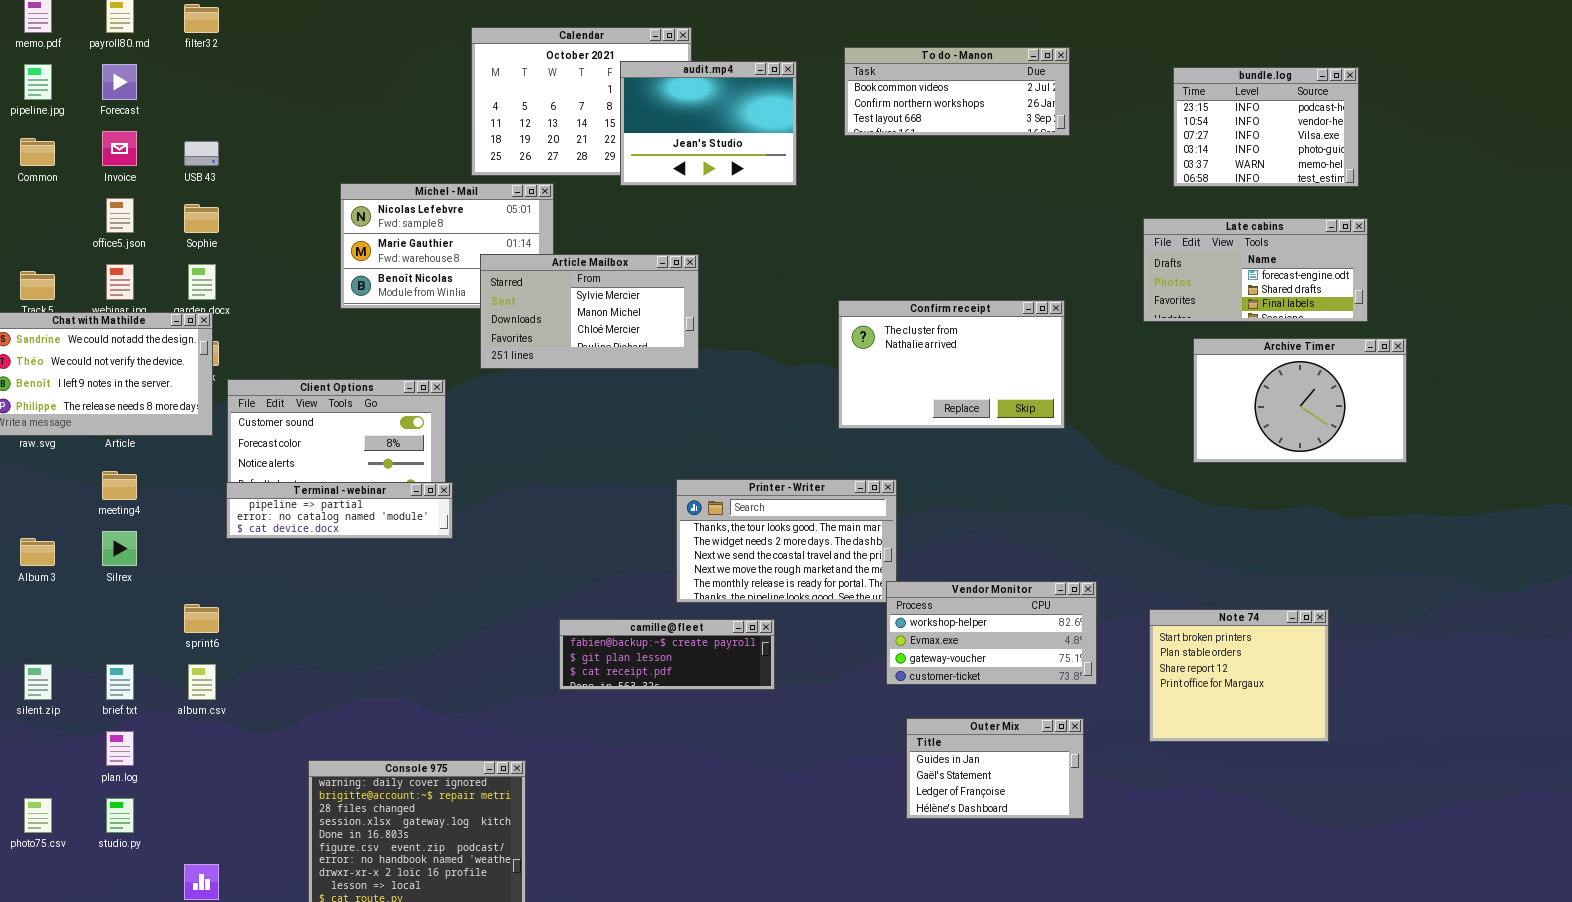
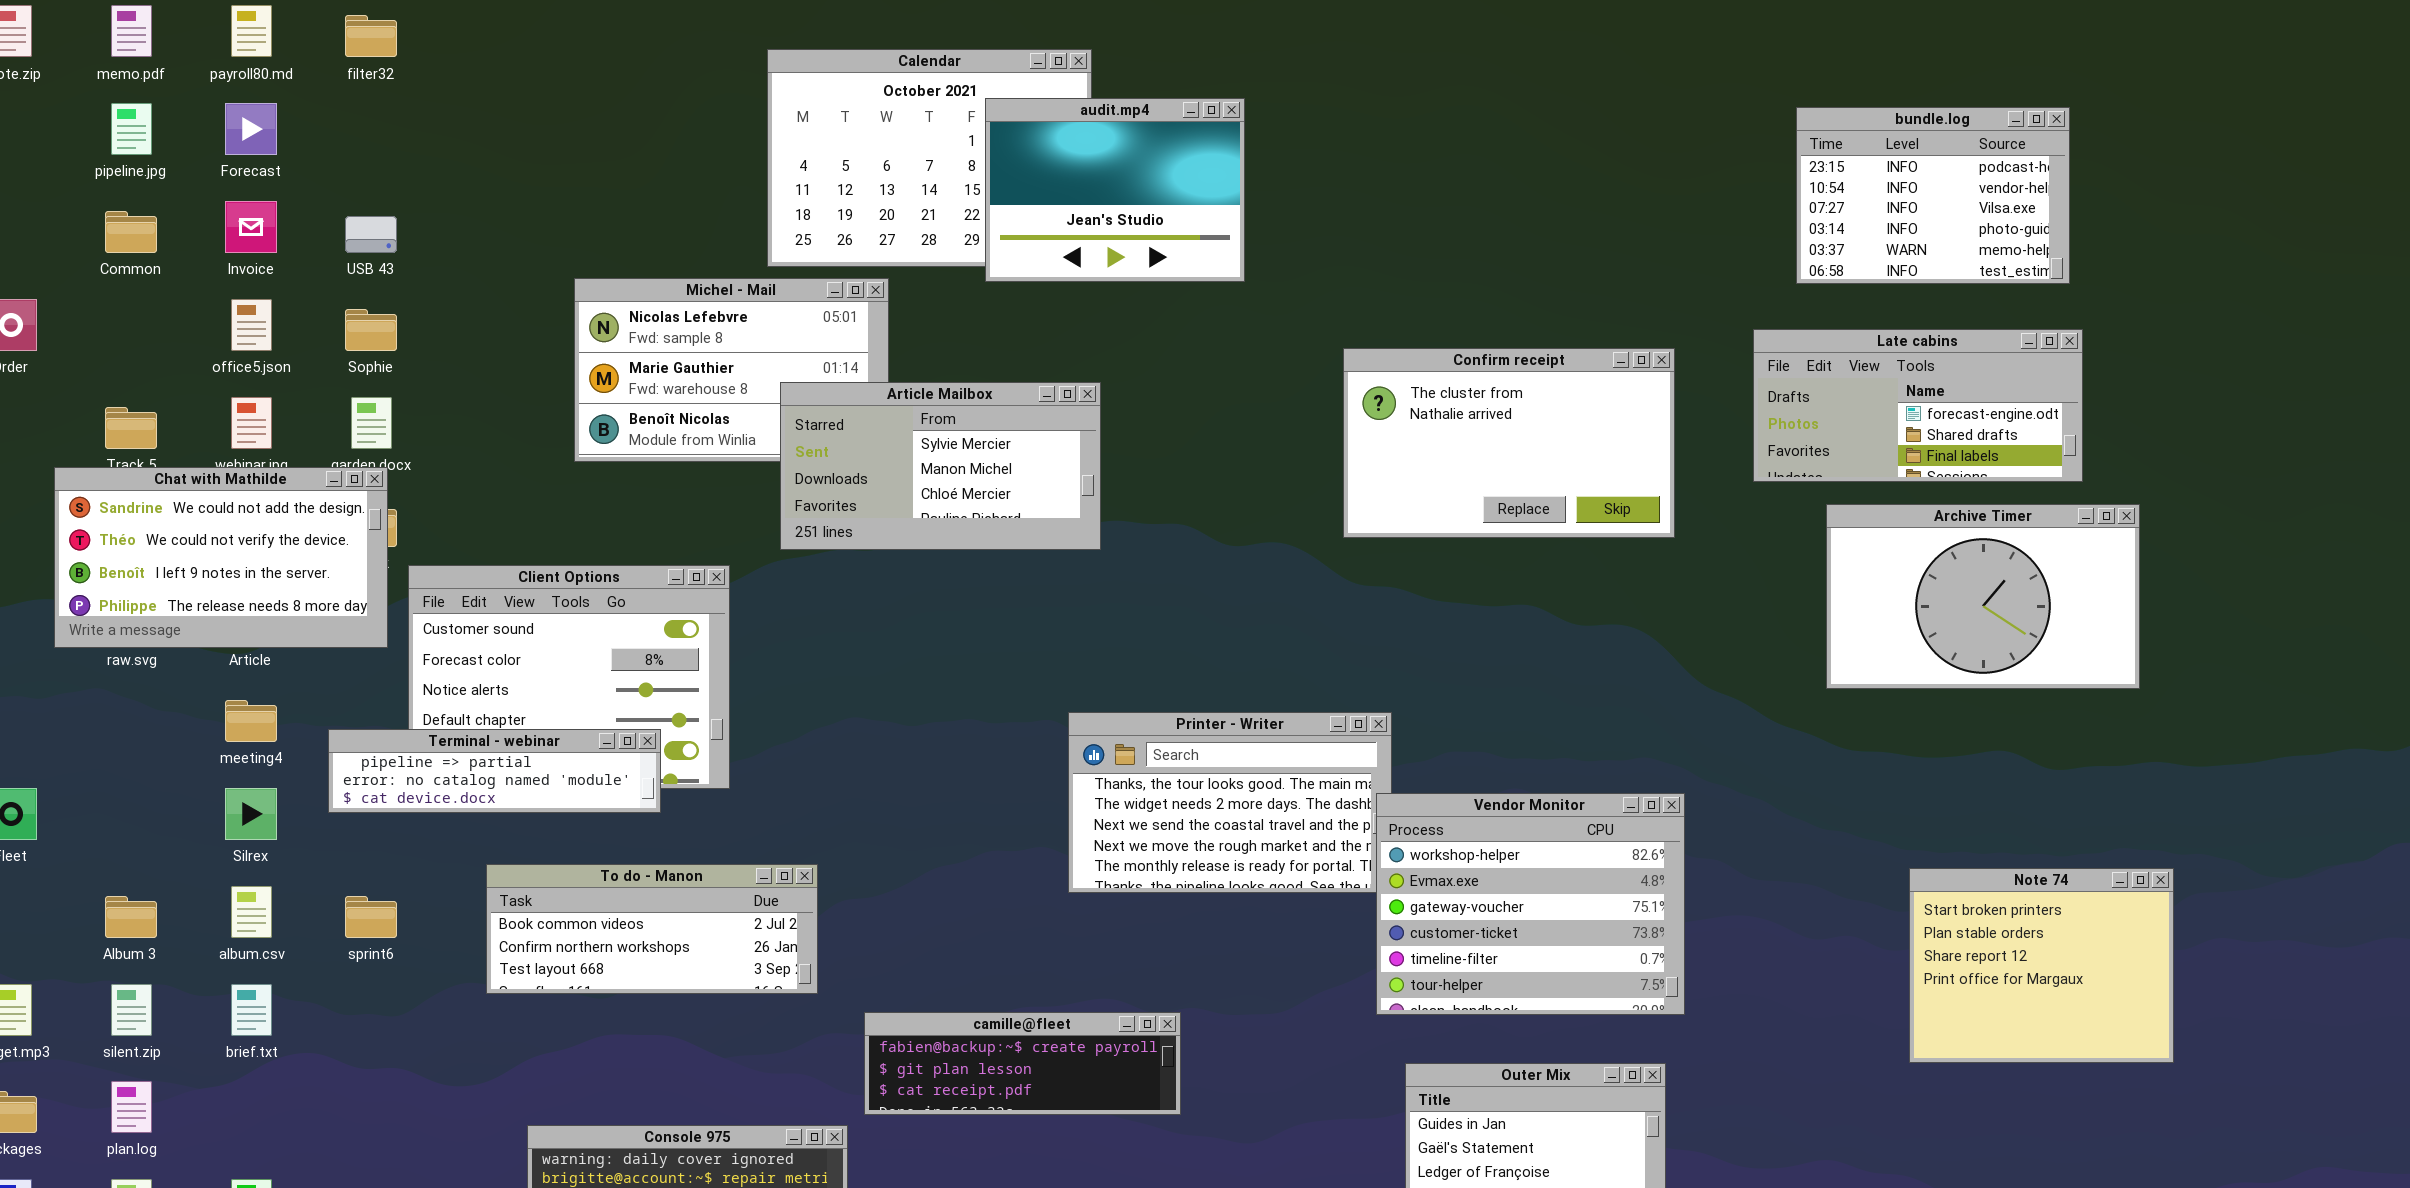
To do - Manon: [844,47,1070,136] -> [486,864,818,994], moved
Confirm receipt: [838,300,1065,429] -> [1343,348,1675,538], moved
Terminal - webinar: [226,482,453,539] -> [328,729,661,813], moved
Album 3: [20,538,55,566] -> [105,896,157,938], moved
Vendor Monitor: [886,581,1097,685] -> [1376,793,1685,1015], resized
Note 74: [1149,609,1329,742] -> [1909,868,2174,1063], moved
camille@fleet: [559,619,775,690] -> [864,1012,1181,1115], moved
album.csv: [188,664,216,700] -> [231,886,272,938], moved
plan.log: [106,731,134,766] -> [111,1081,152,1133], moved

